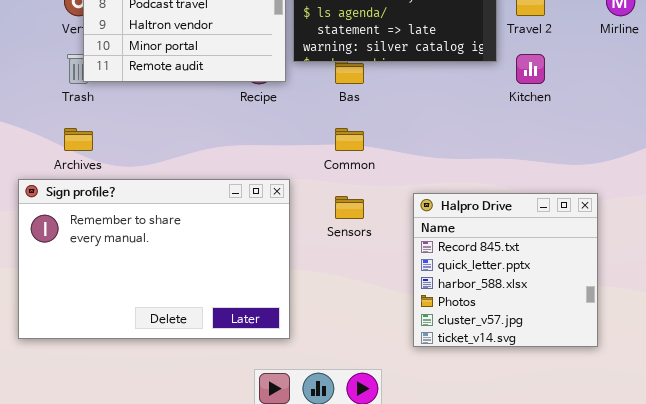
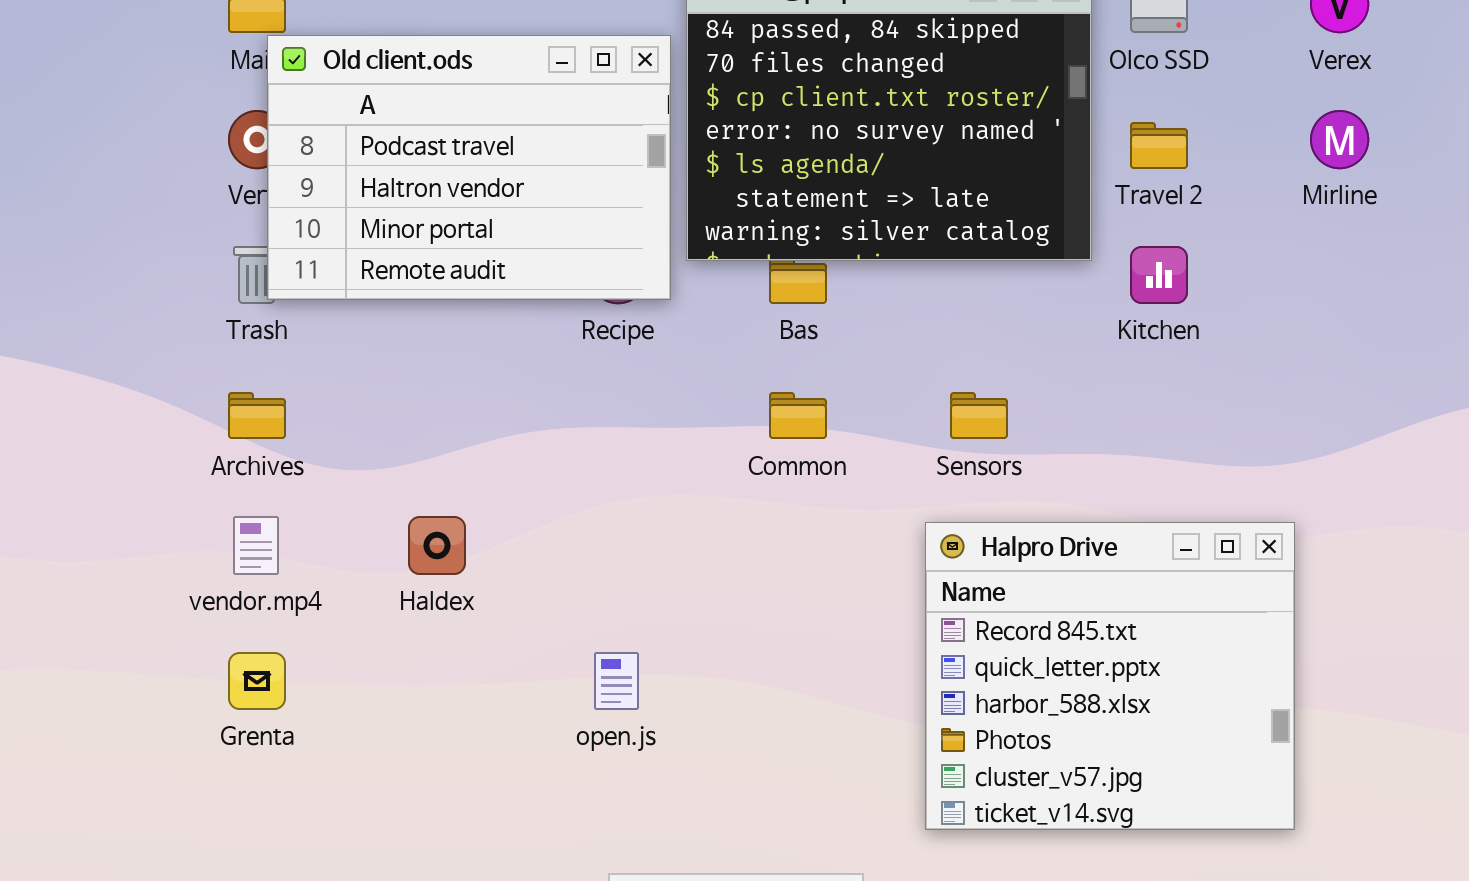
Sign profile?: [18,179,290,339] -> none, closed
Sensors: [335,196,364,219] -> [950,392,1008,439], moved

